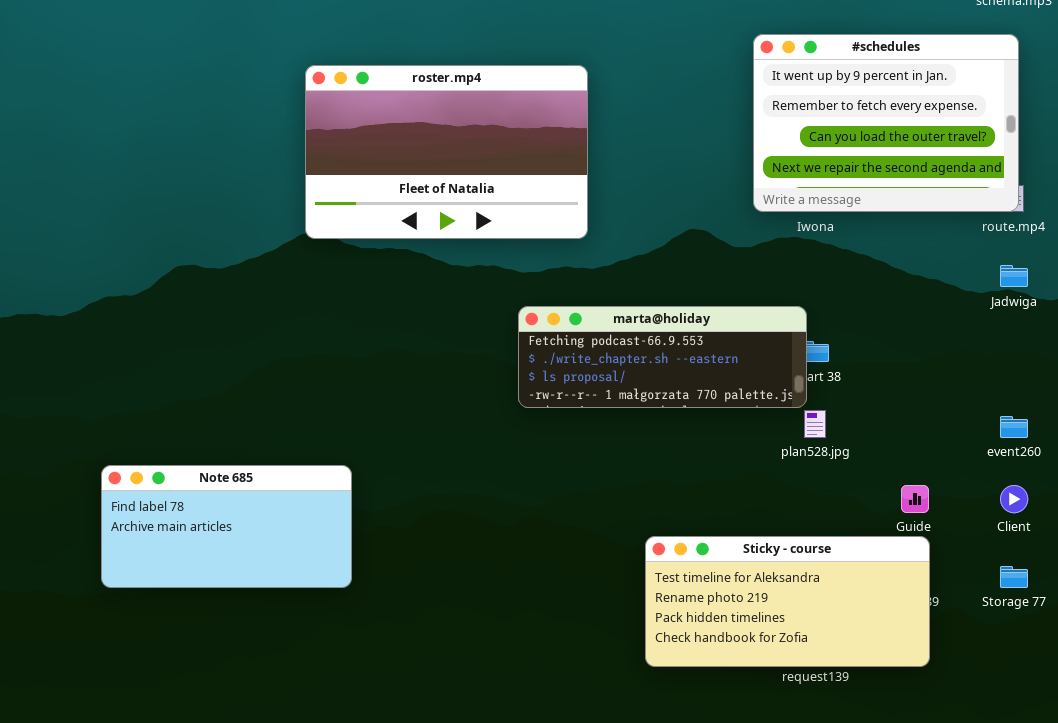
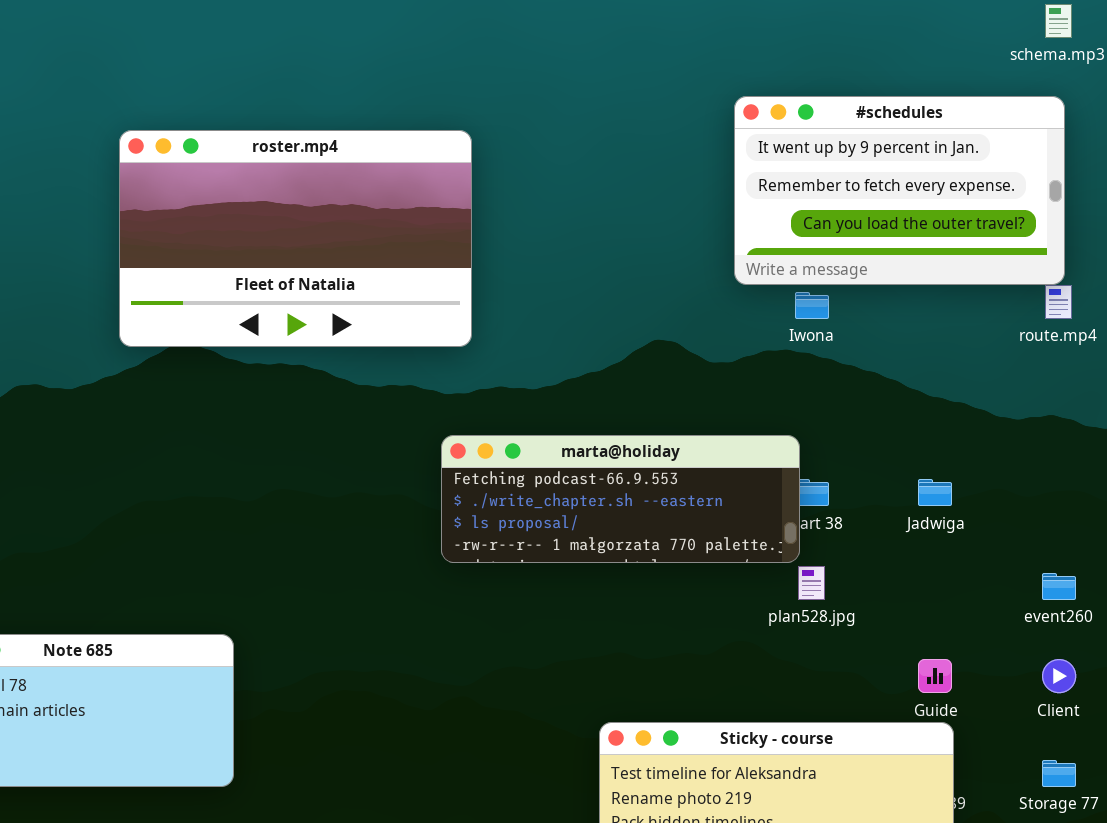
#schedules: [753,34,1019,212] -> [734,96,1065,285], resized
roster.mp4: [305,65,588,239] -> [119,130,472,347], moved
Jadwiga: [1000,265,1028,287] -> [918,479,952,506], moved

